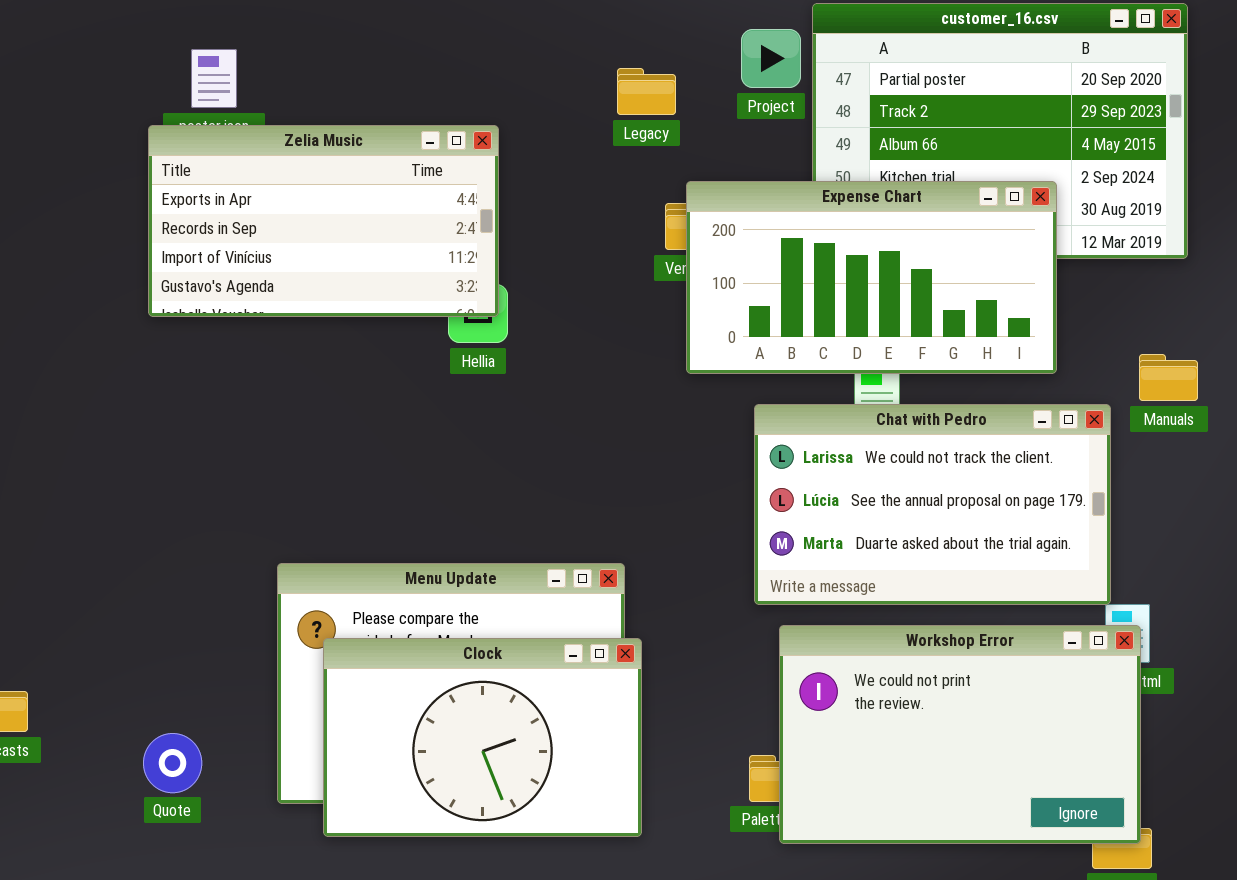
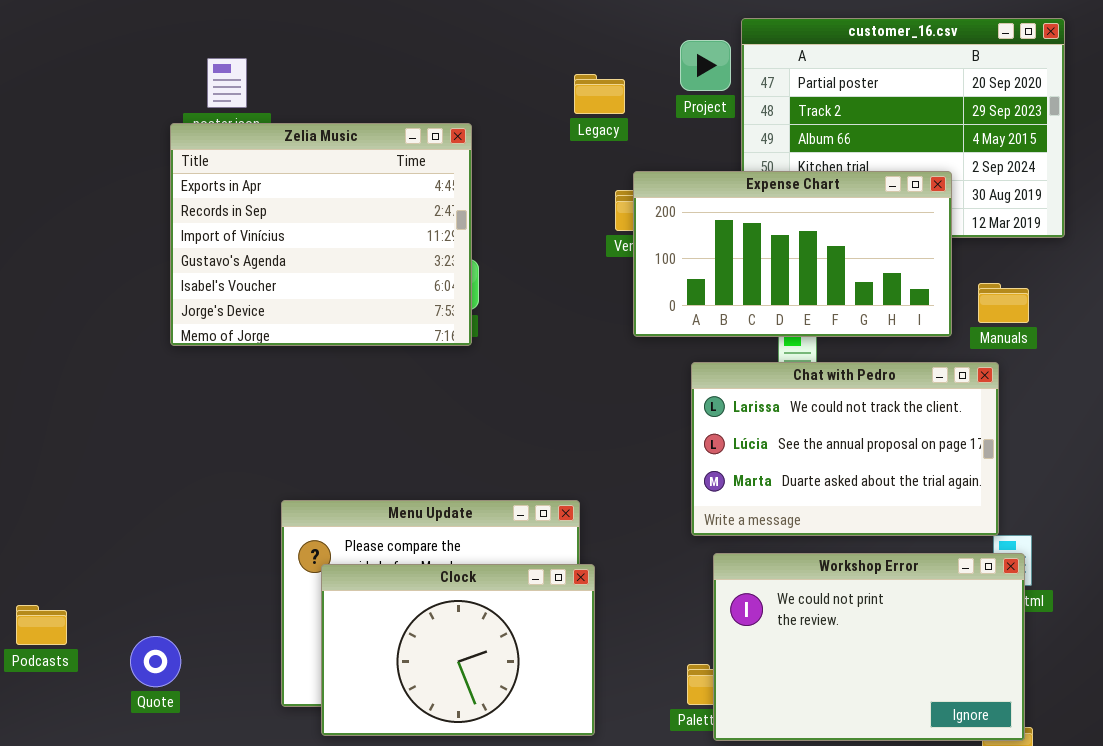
Zelia Music: [148,125,499,317] -> [170,123,472,346], resized
Manuals: [1139,354,1198,401] -> [978,283,1029,323], moved
Quote: [143,733,202,793] -> [130,636,181,687], moved

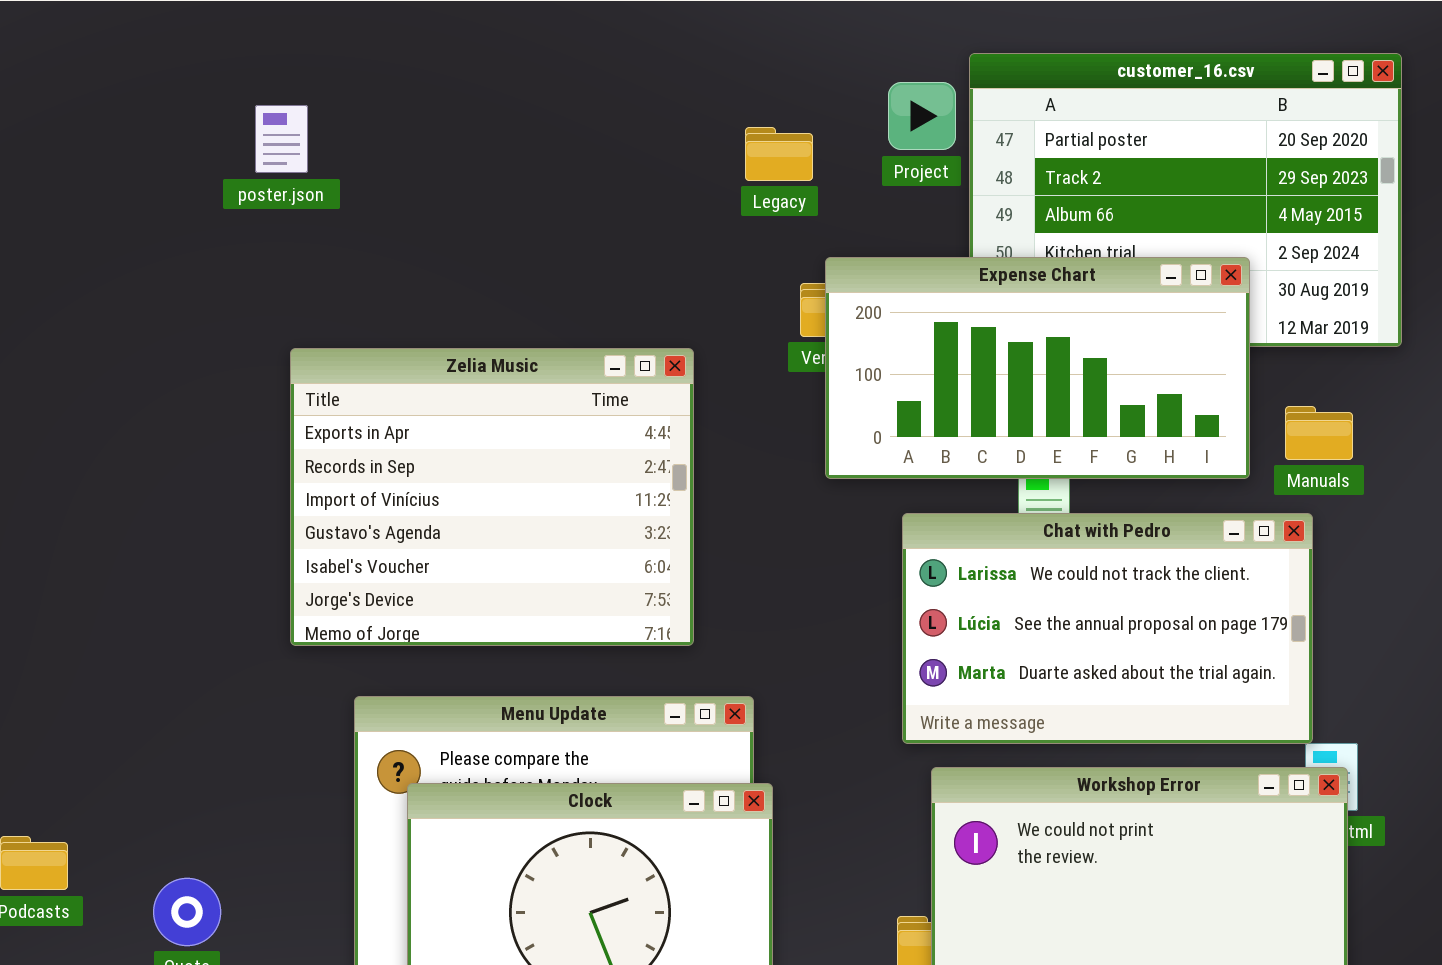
Zelia Music: [170,123,472,346] -> [290,348,694,646], moved

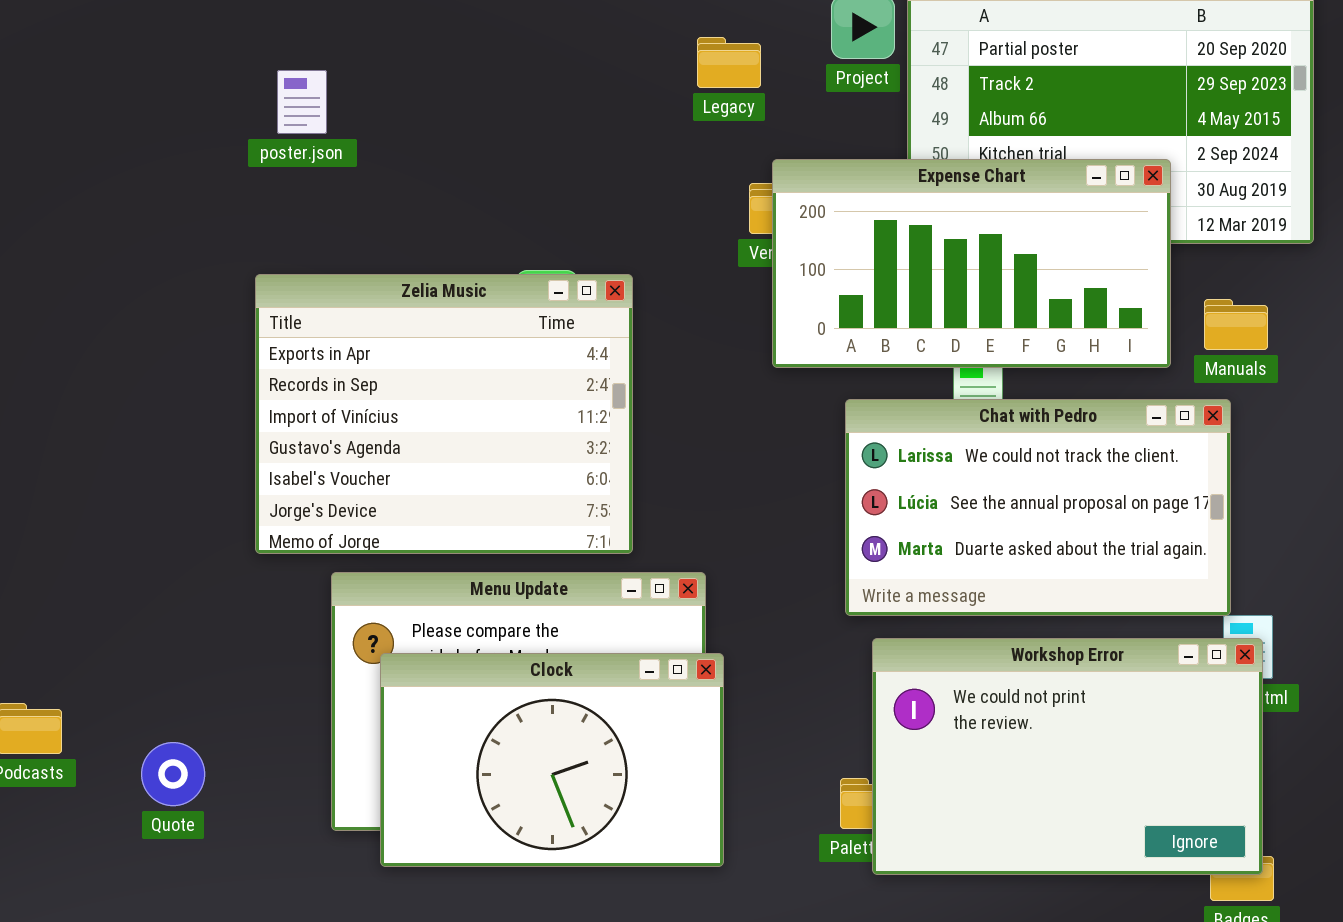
poster.json: [255,105,308,173] -> [277,70,327,134], moved
Zelia Music: [290,348,694,646] -> [255,274,633,554], moved

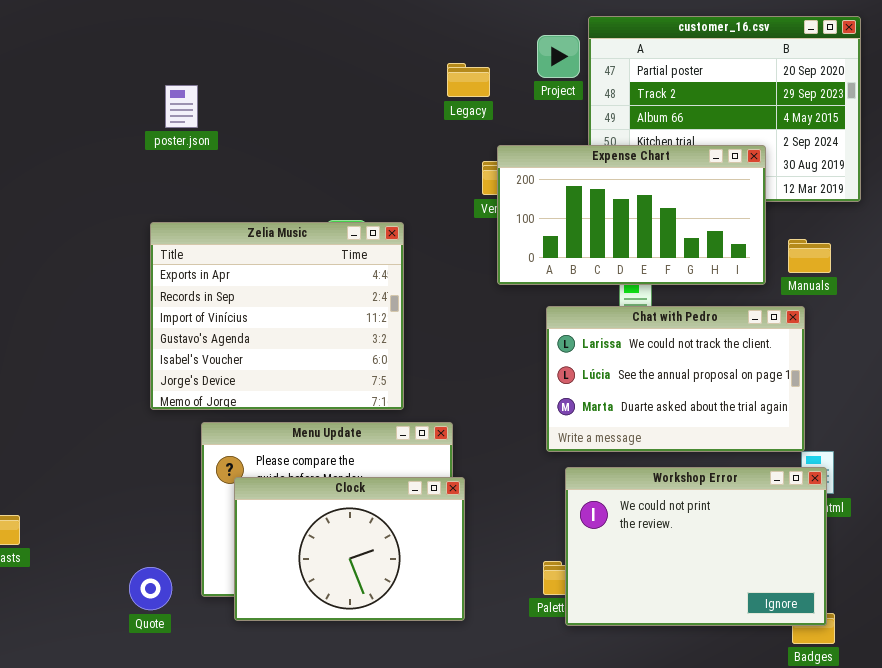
Quote: [141,742,205,806] -> [129,567,172,610], moved

